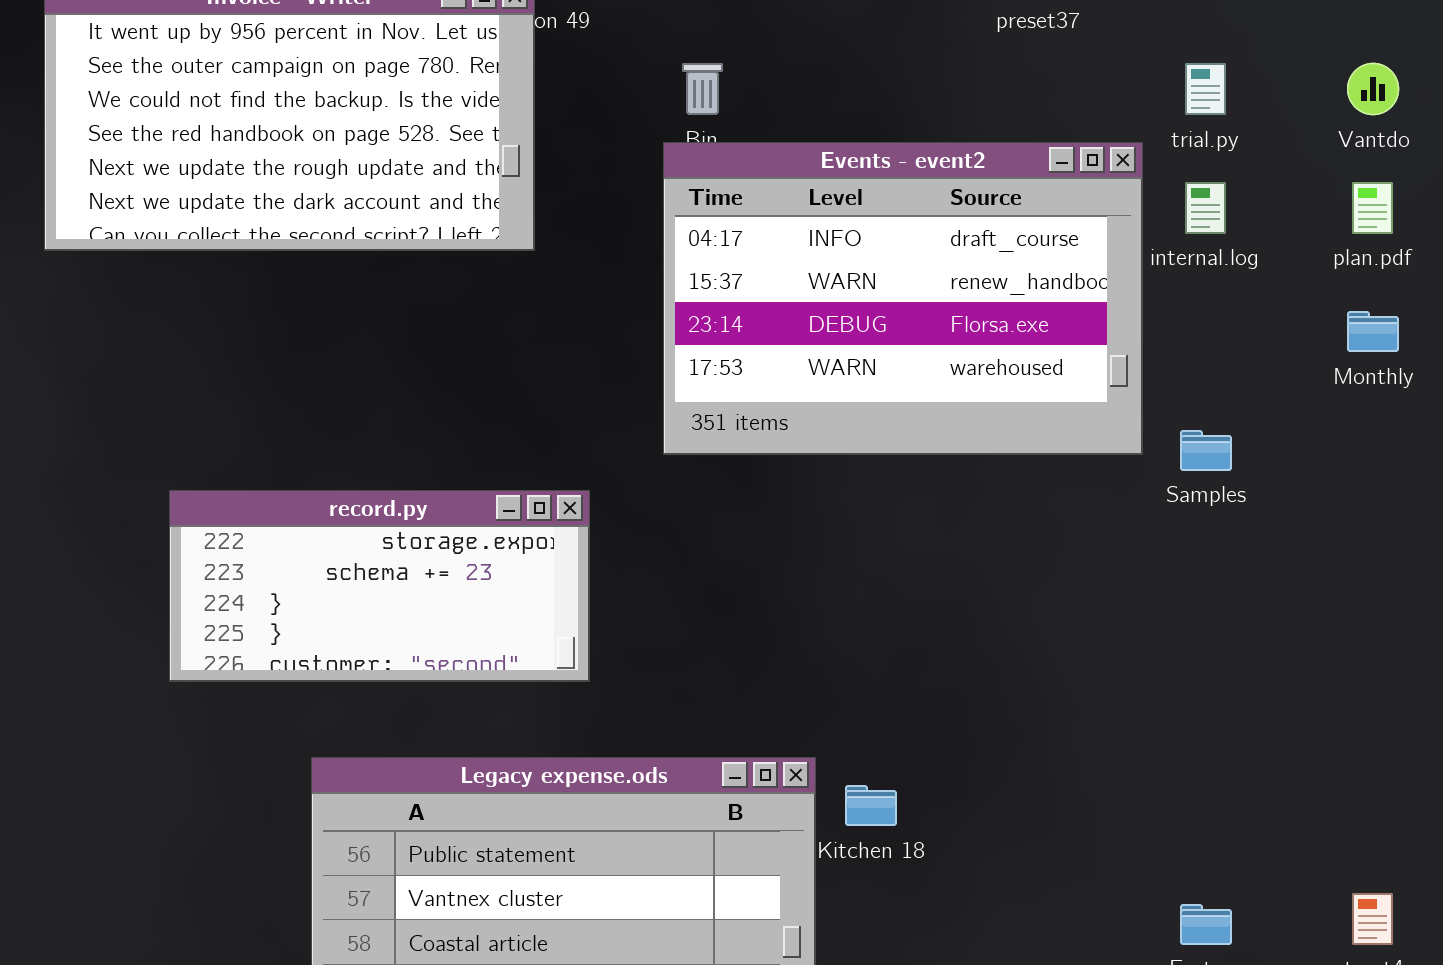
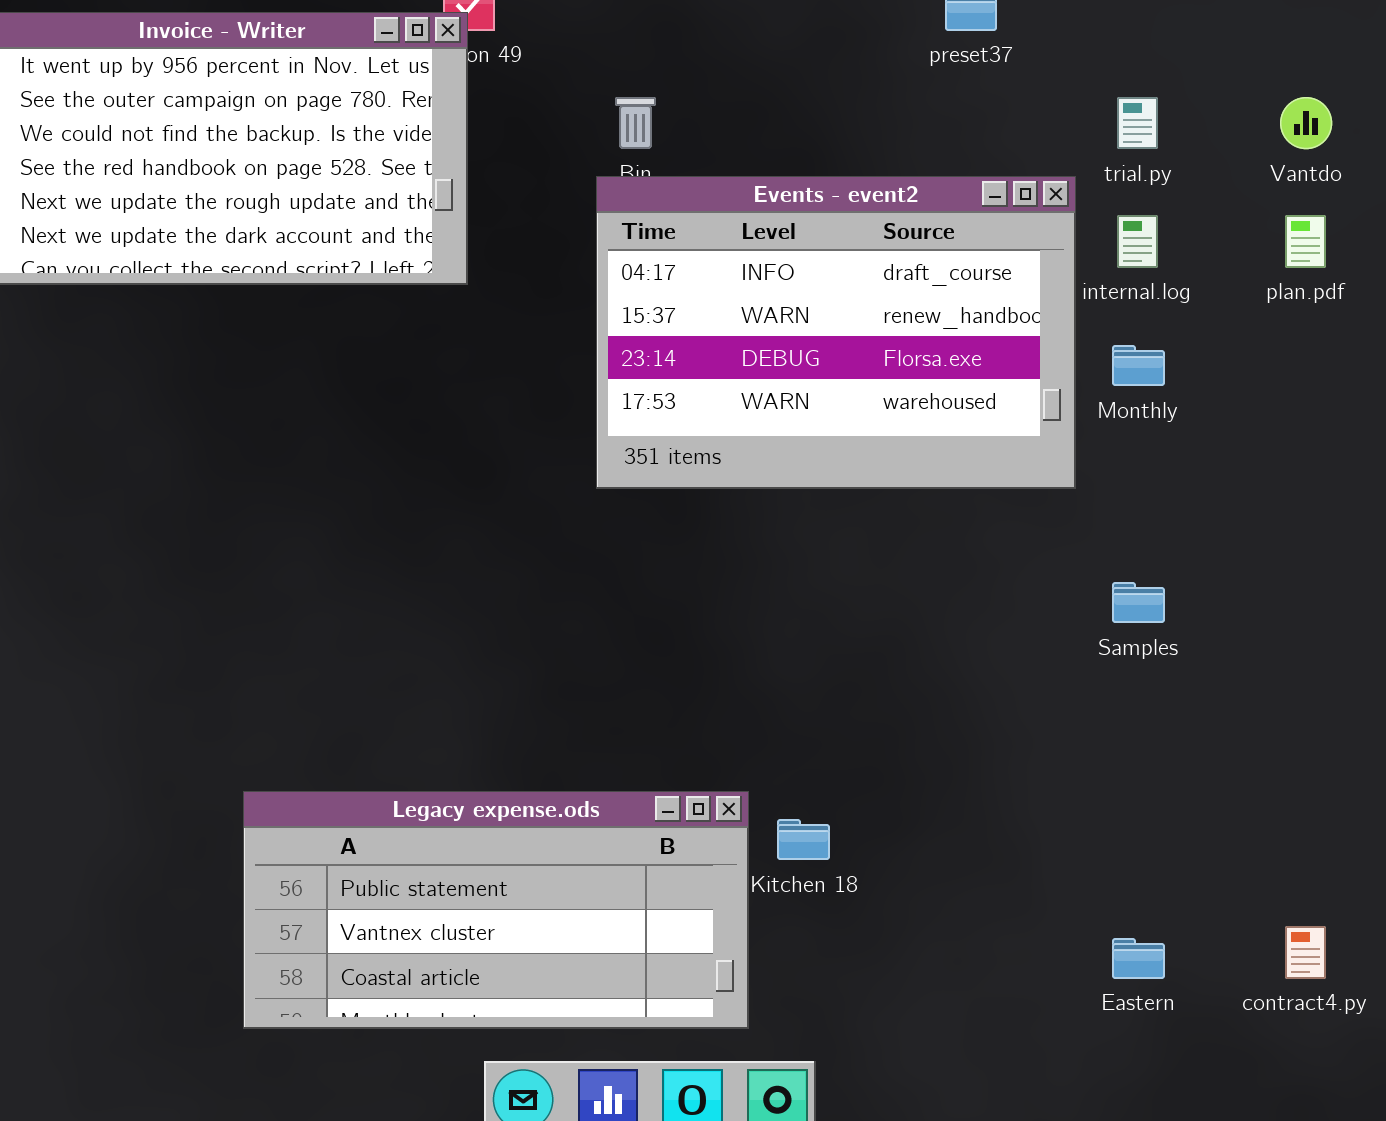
Monthly: [1347,311,1399,352] -> [1112,345,1165,386], moved
Samples: [1180,430,1232,471] -> [1112,582,1165,623], moved
record.py: [169,490,590,682] -> none, closed

